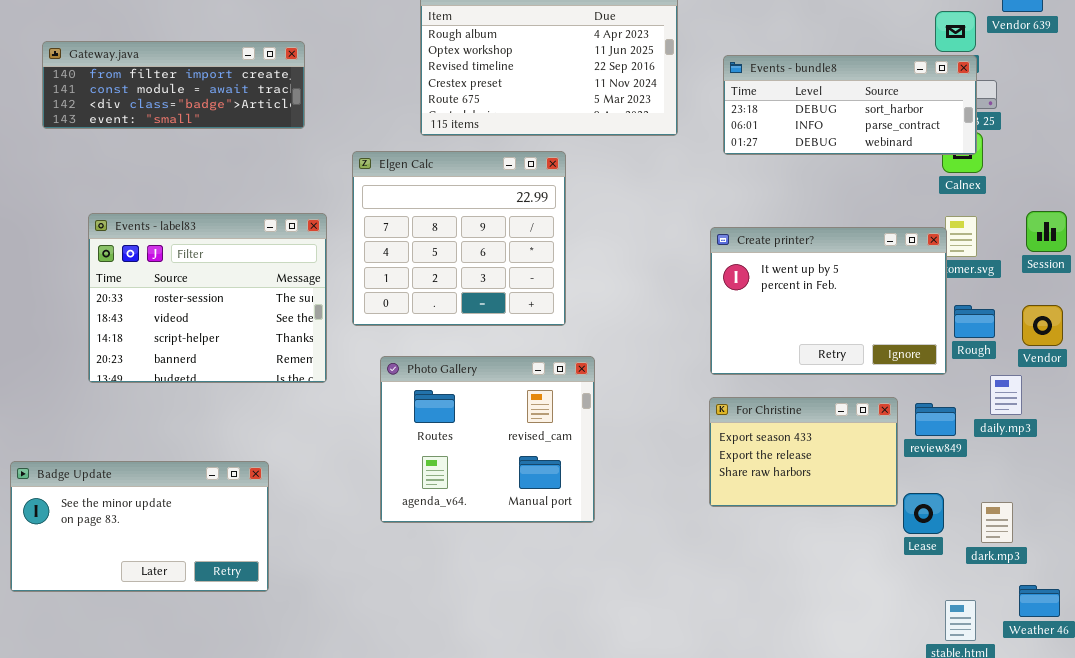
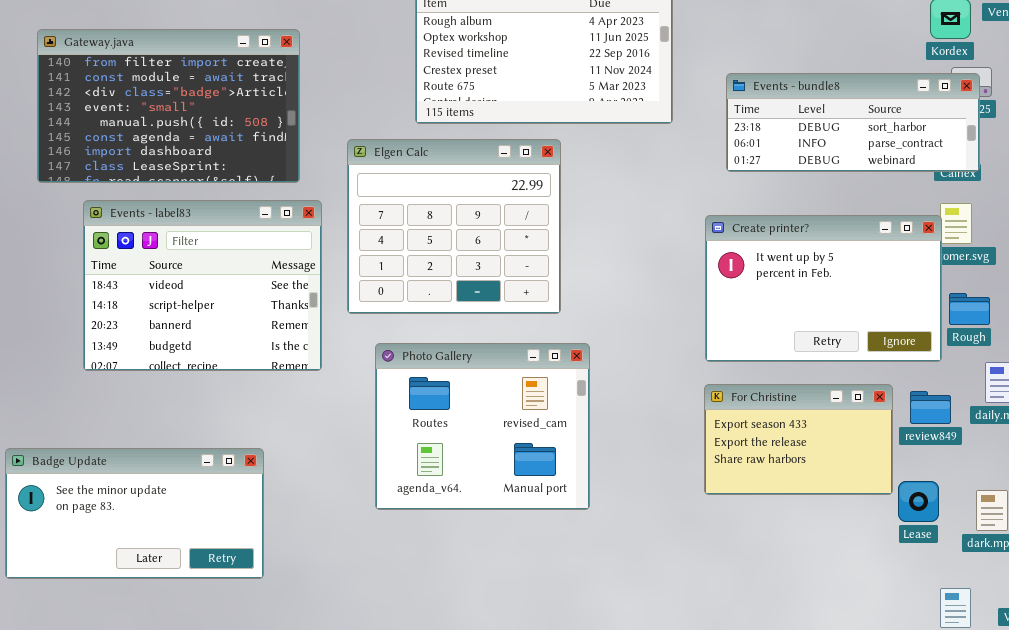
Gateway.java: [42,41,305,129] -> [37,29,300,183], resized
Events - bundle8: [723,55,977,155] -> [726,73,980,172], moved
Events - label83: [88,213,327,383] -> [83,200,322,371], scrolled down 1 row

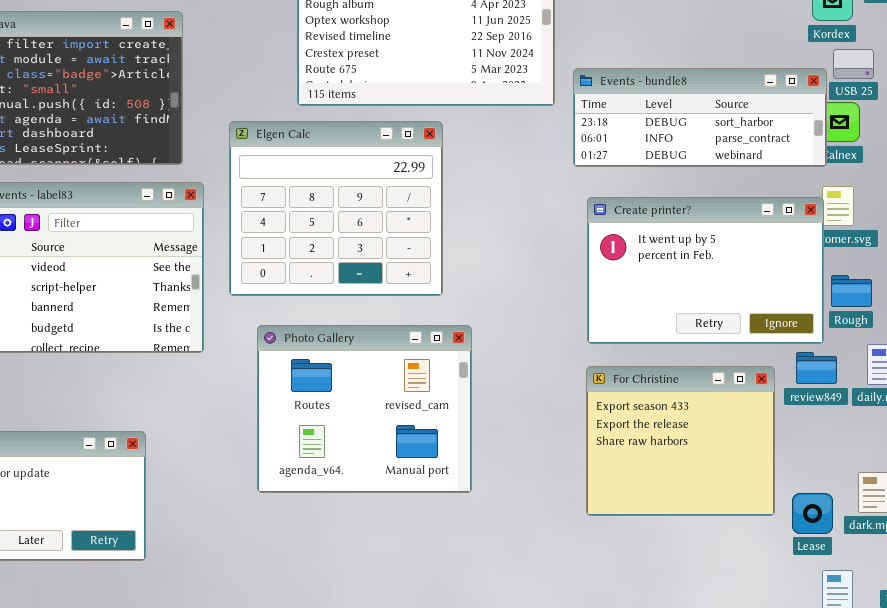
Events - bundle8: [726,73,980,172] -> [573,68,827,167], moved
For Christine: [704,384,893,495] -> [586,366,775,516], resized
review849: [910,391,951,424] -> [796,352,837,384], moved
Lease: [898,481,939,522] -> [792,493,833,534], moved

